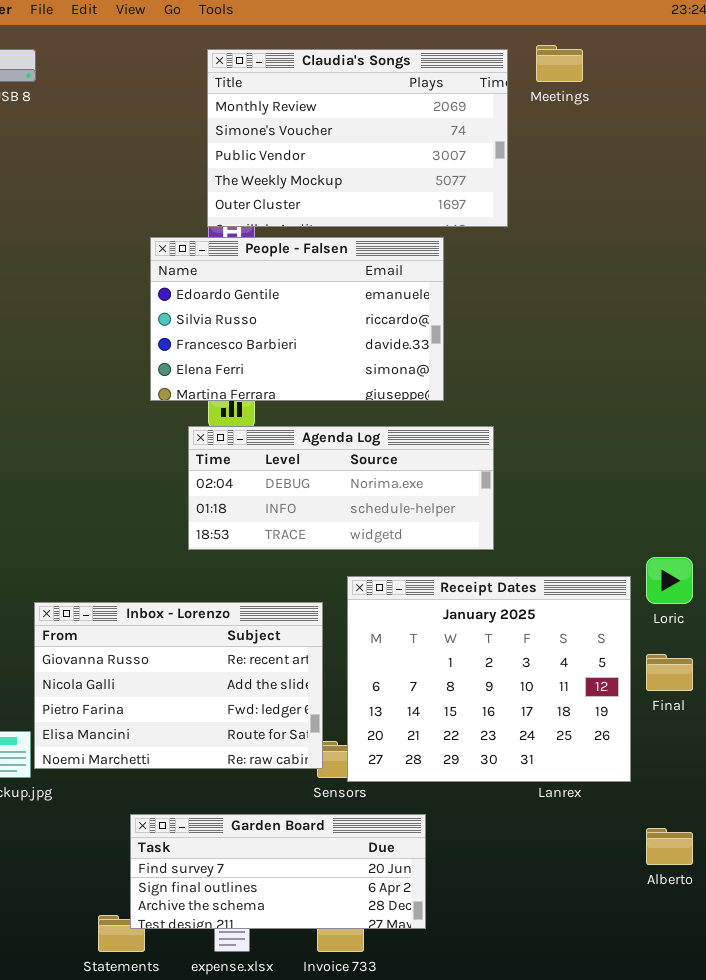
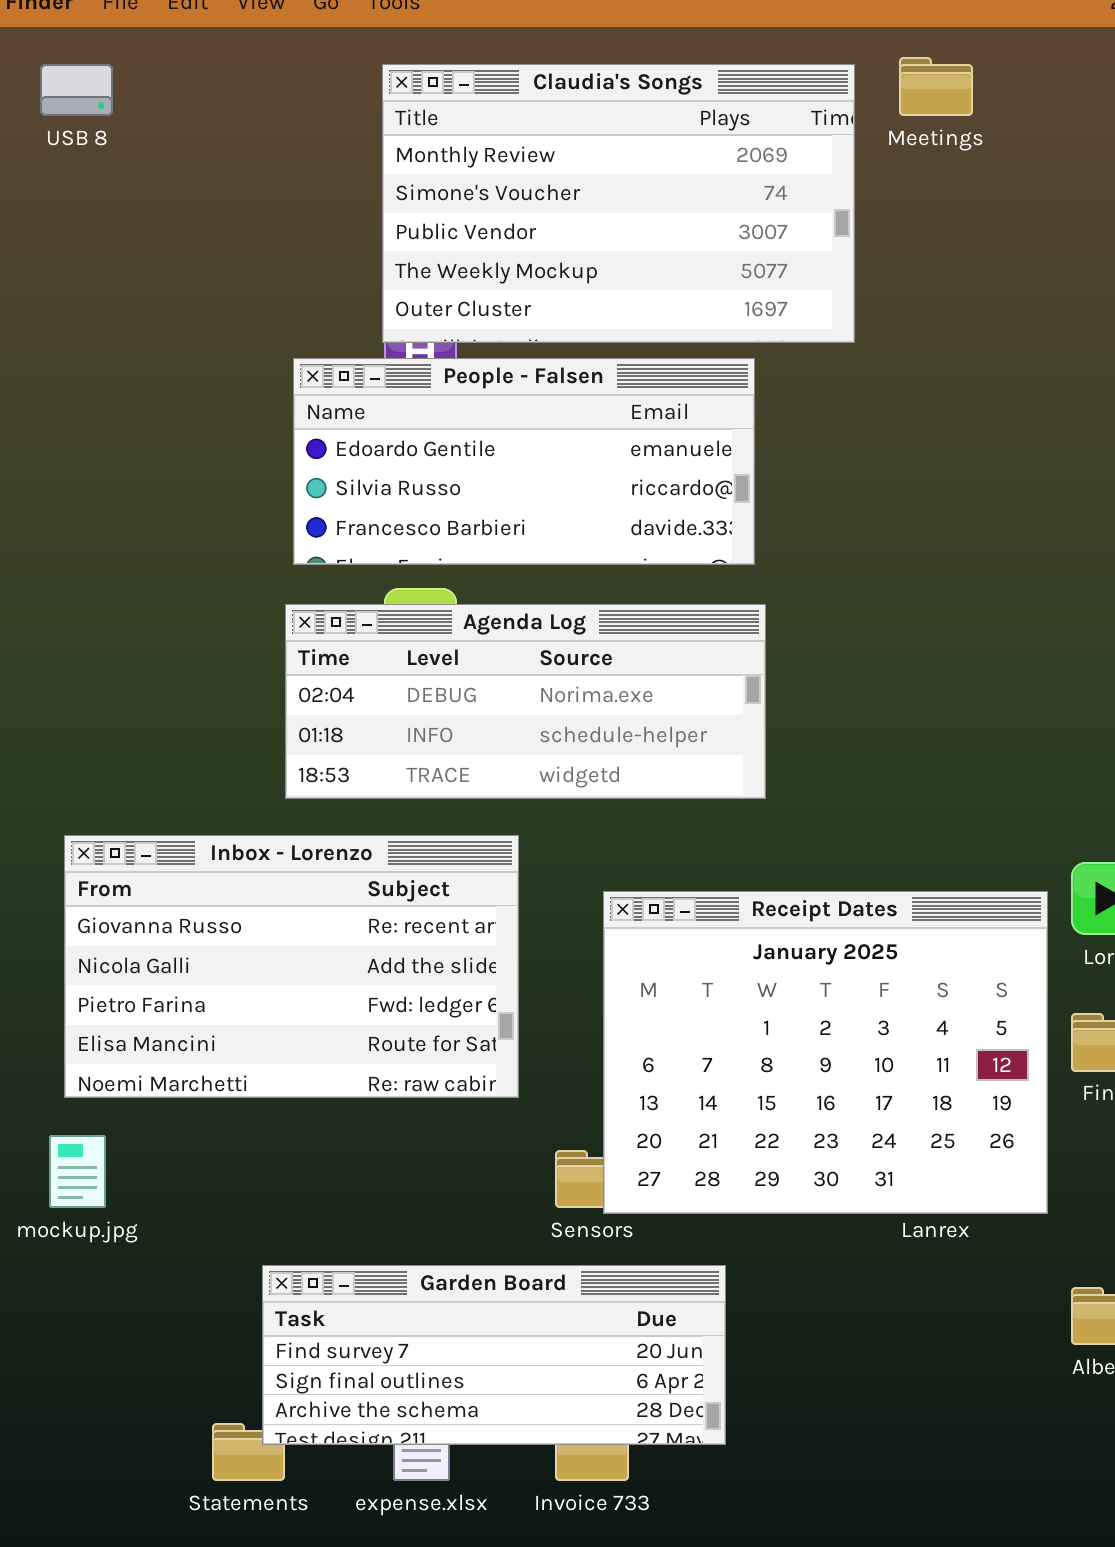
People - Falsen: [150,237,444,401] -> [293,358,755,565], resized
Agenda Log: [188,426,494,550] -> [285,604,766,799], moved
Inbox - Lorenzo: [34,602,323,769] -> [64,835,519,1098], moved

